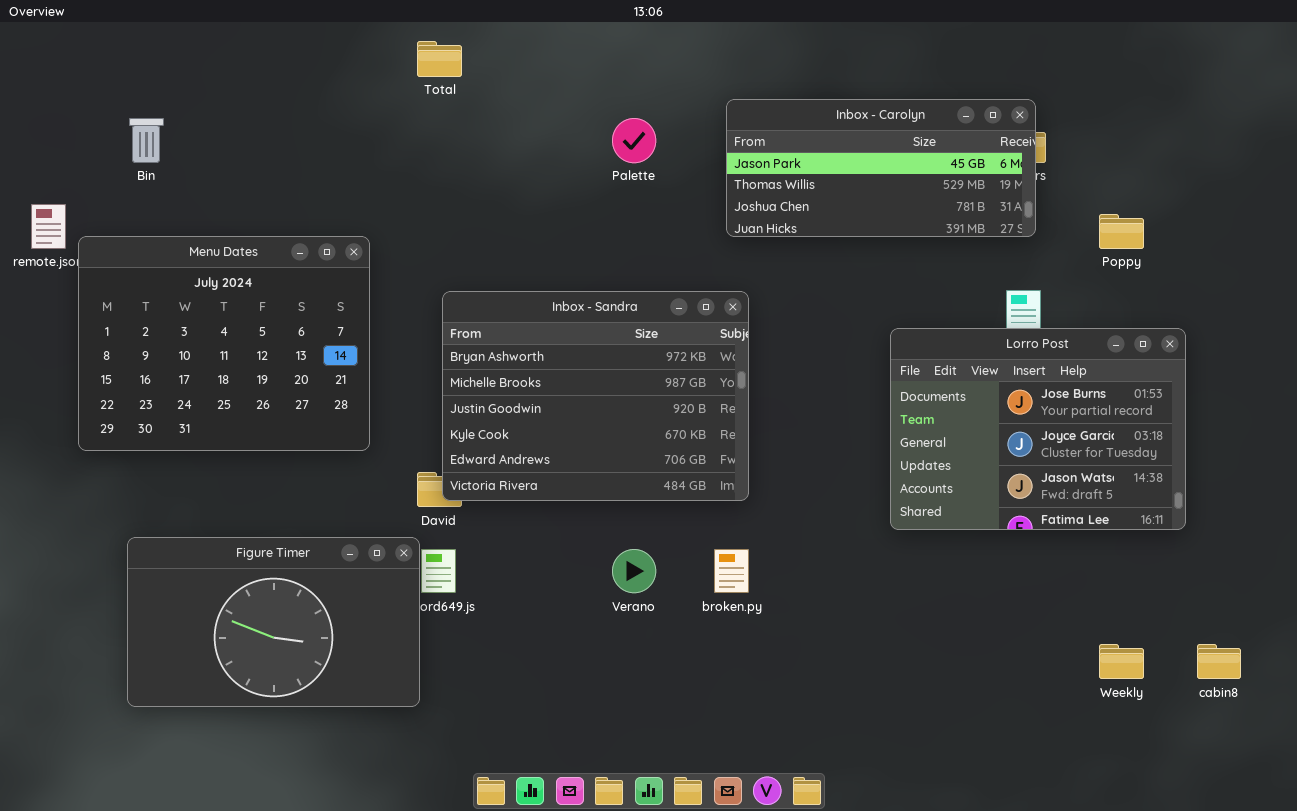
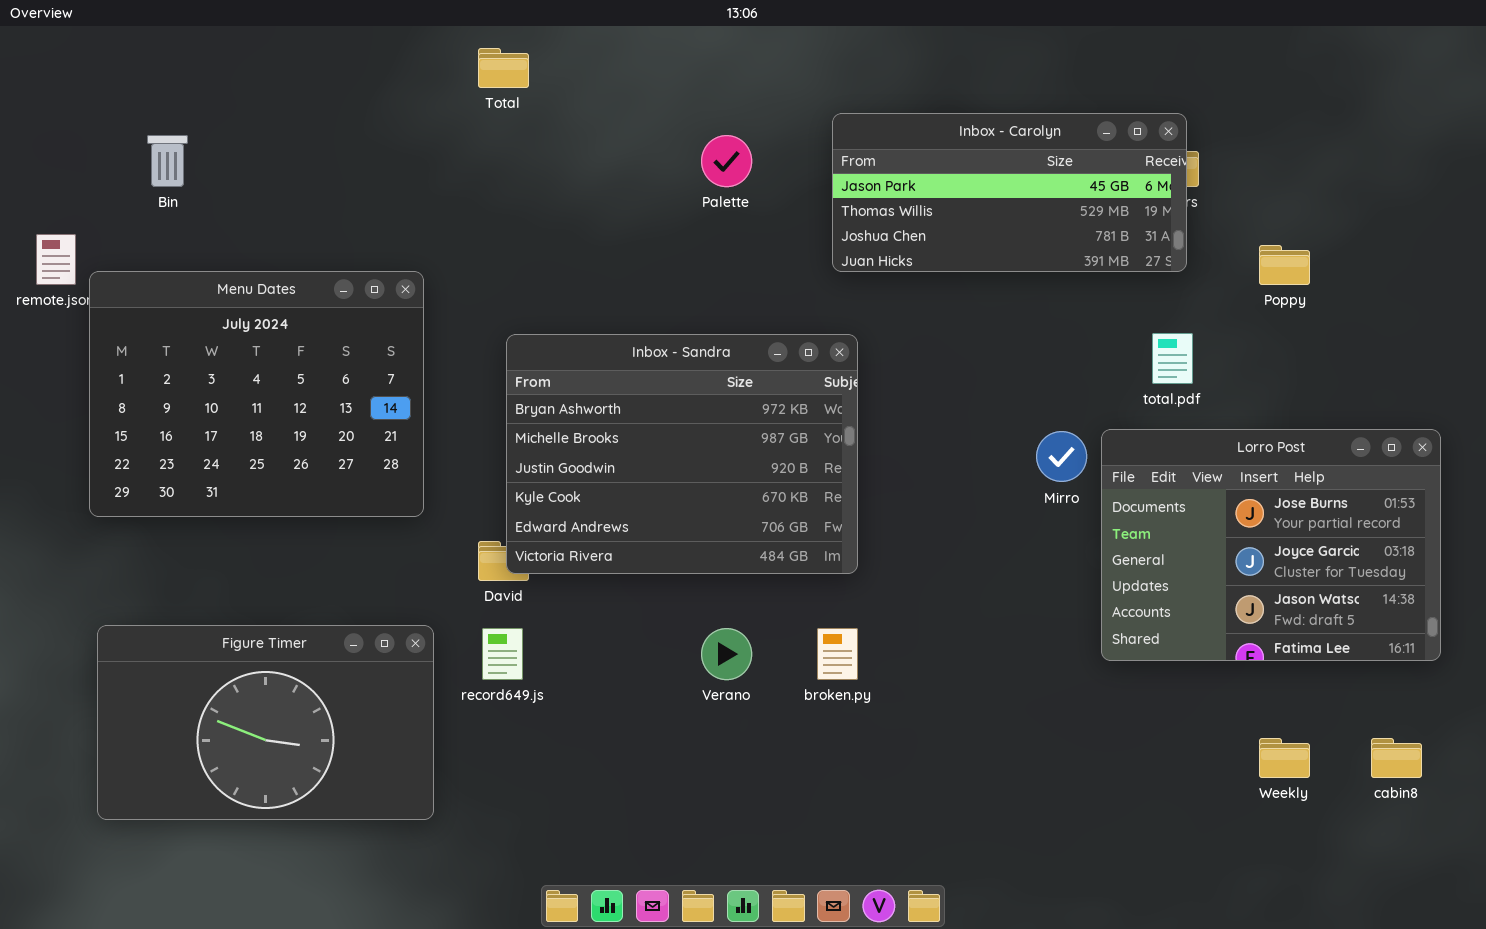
Lorro Post: [890,328,1186,530] -> [1101,429,1441,661], moved
Figure Timer: [127,537,420,707] -> [97,625,434,820], moved

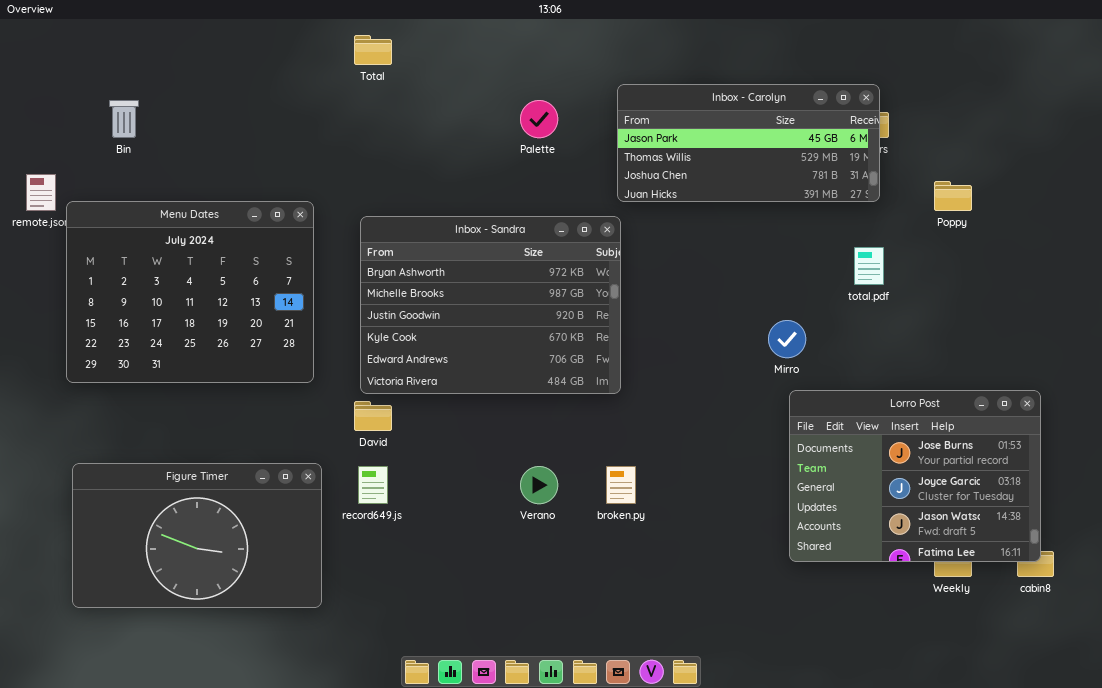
Inbox - Sandra: [506,334,858,574] -> [360,216,621,394], moved
Lorro Post: [1101,429,1441,661] -> [789,390,1041,562], moved

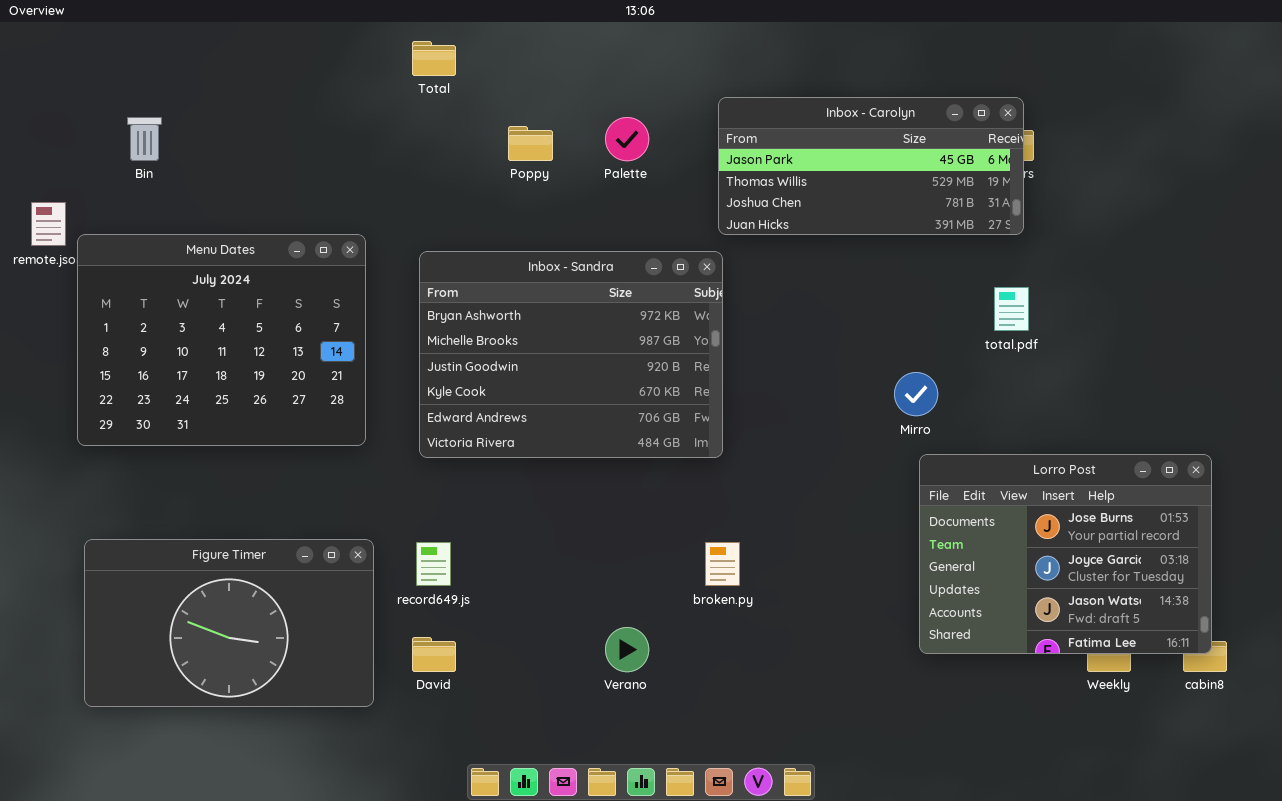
Poppy: [934,181,972,211] -> [508,126,553,161], moved
David: [354,401,392,431] -> [412,637,456,672], moved
Verano: [520,466,558,504] -> [605,627,649,672], moved

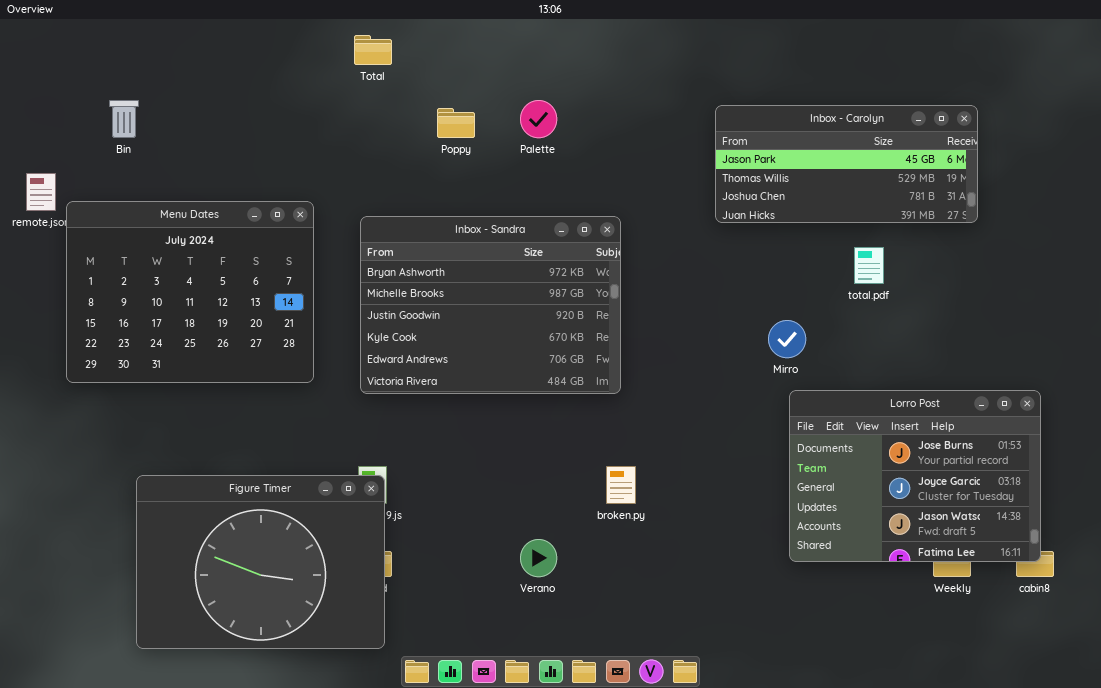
Inbox - Carolyn: [718,97,1024,235] -> [715,105,978,223], moved
Figure Timer: [84,539,374,707] -> [136,475,385,649], moved, resized

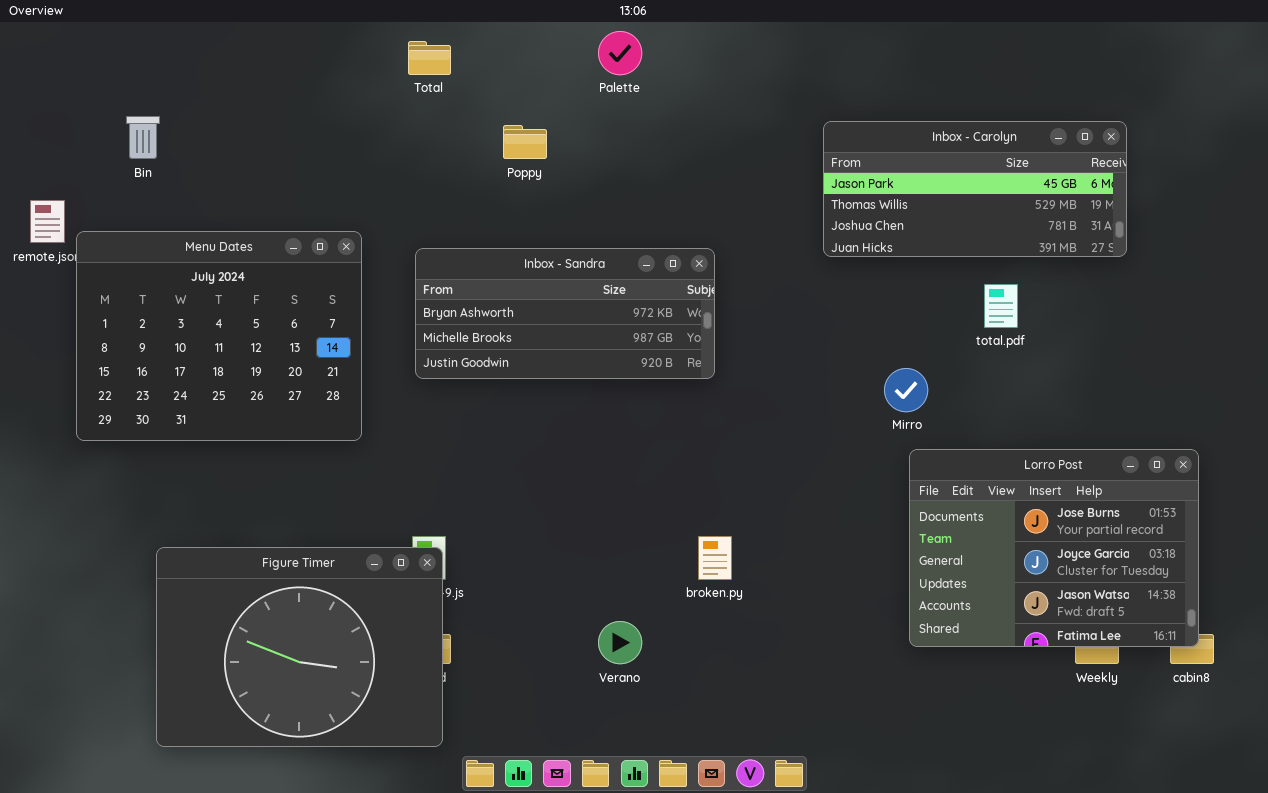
Palette: [520,100,557,138] -> [598,31,642,75], moved
Inbox - Sandra: [360,216,621,394] -> [415,248,715,379], resized

